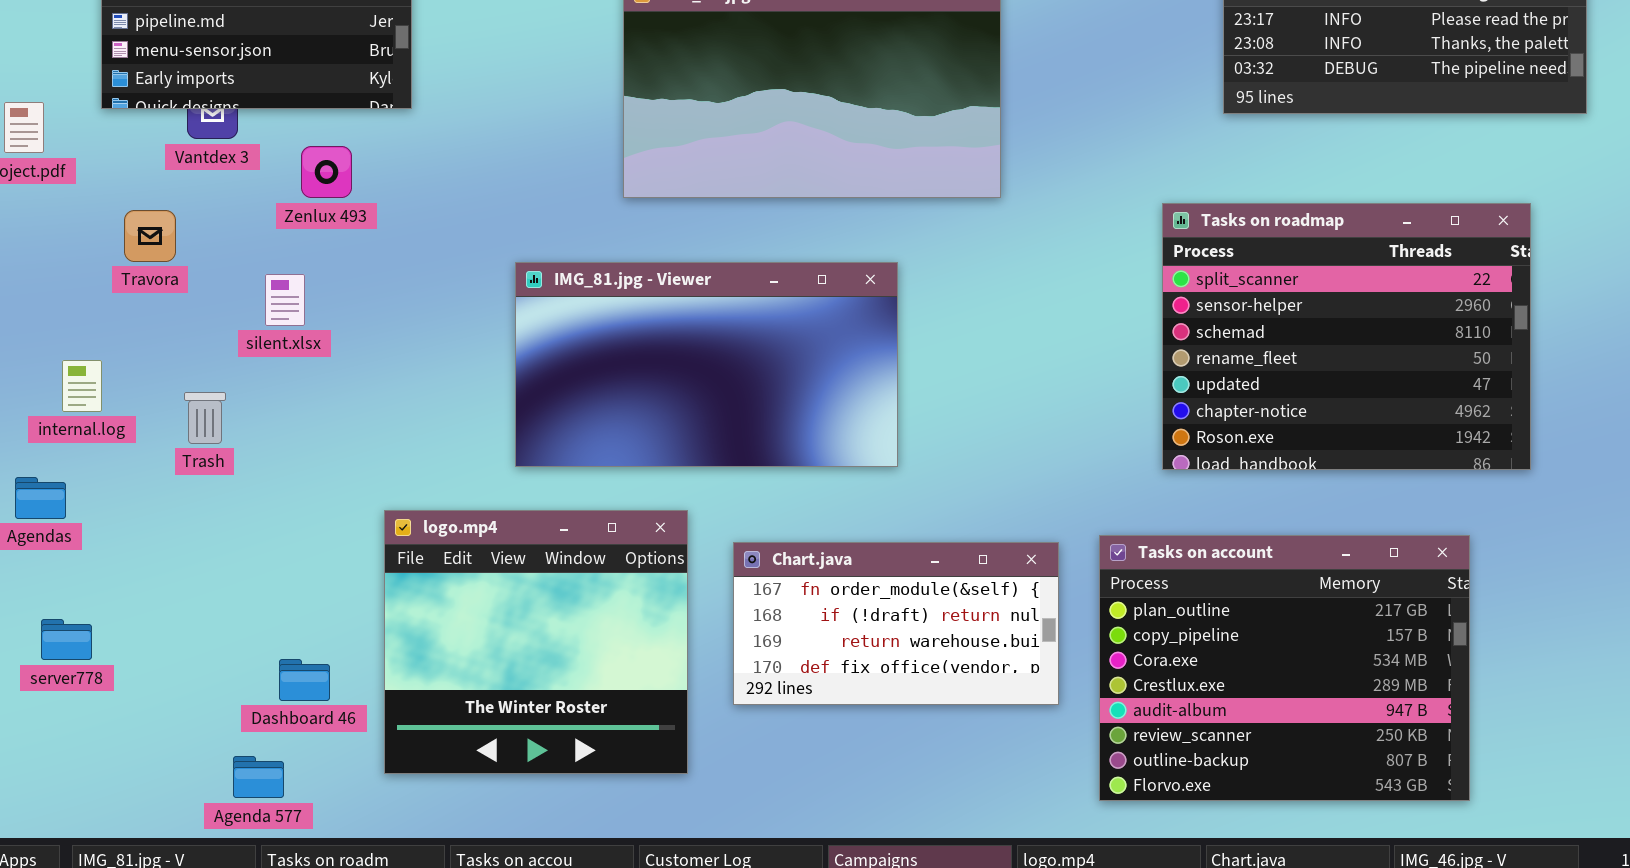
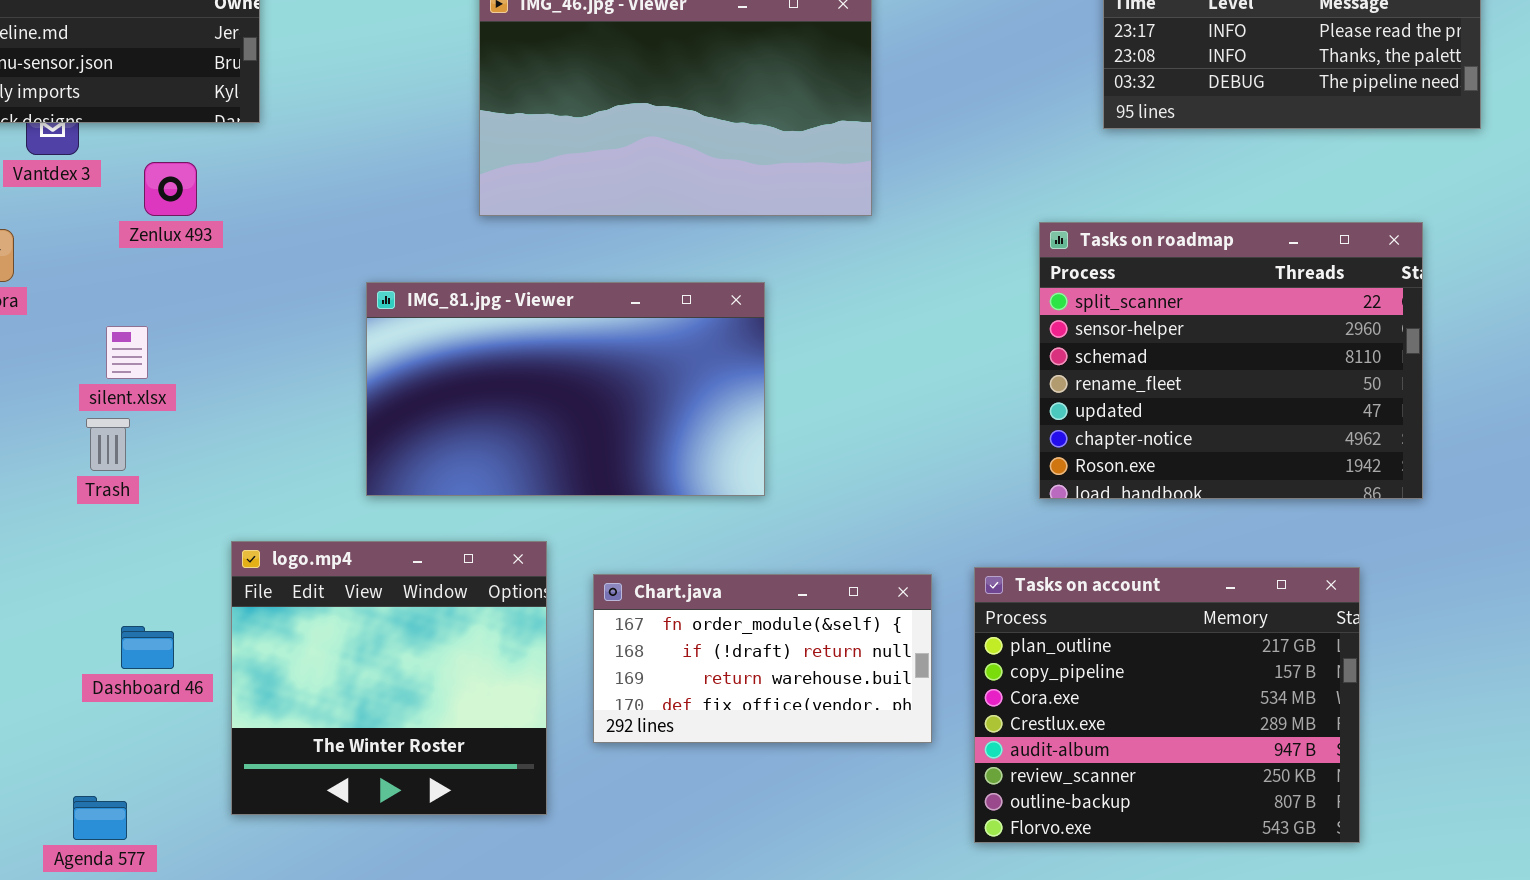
silent.xlsx: [265,274,305,326] -> [106,326,148,379], moved
Trash: [184,392,226,444] -> [86,418,130,471], moved
Dashboard 46: [279,659,330,701] -> [121,626,174,669], moved

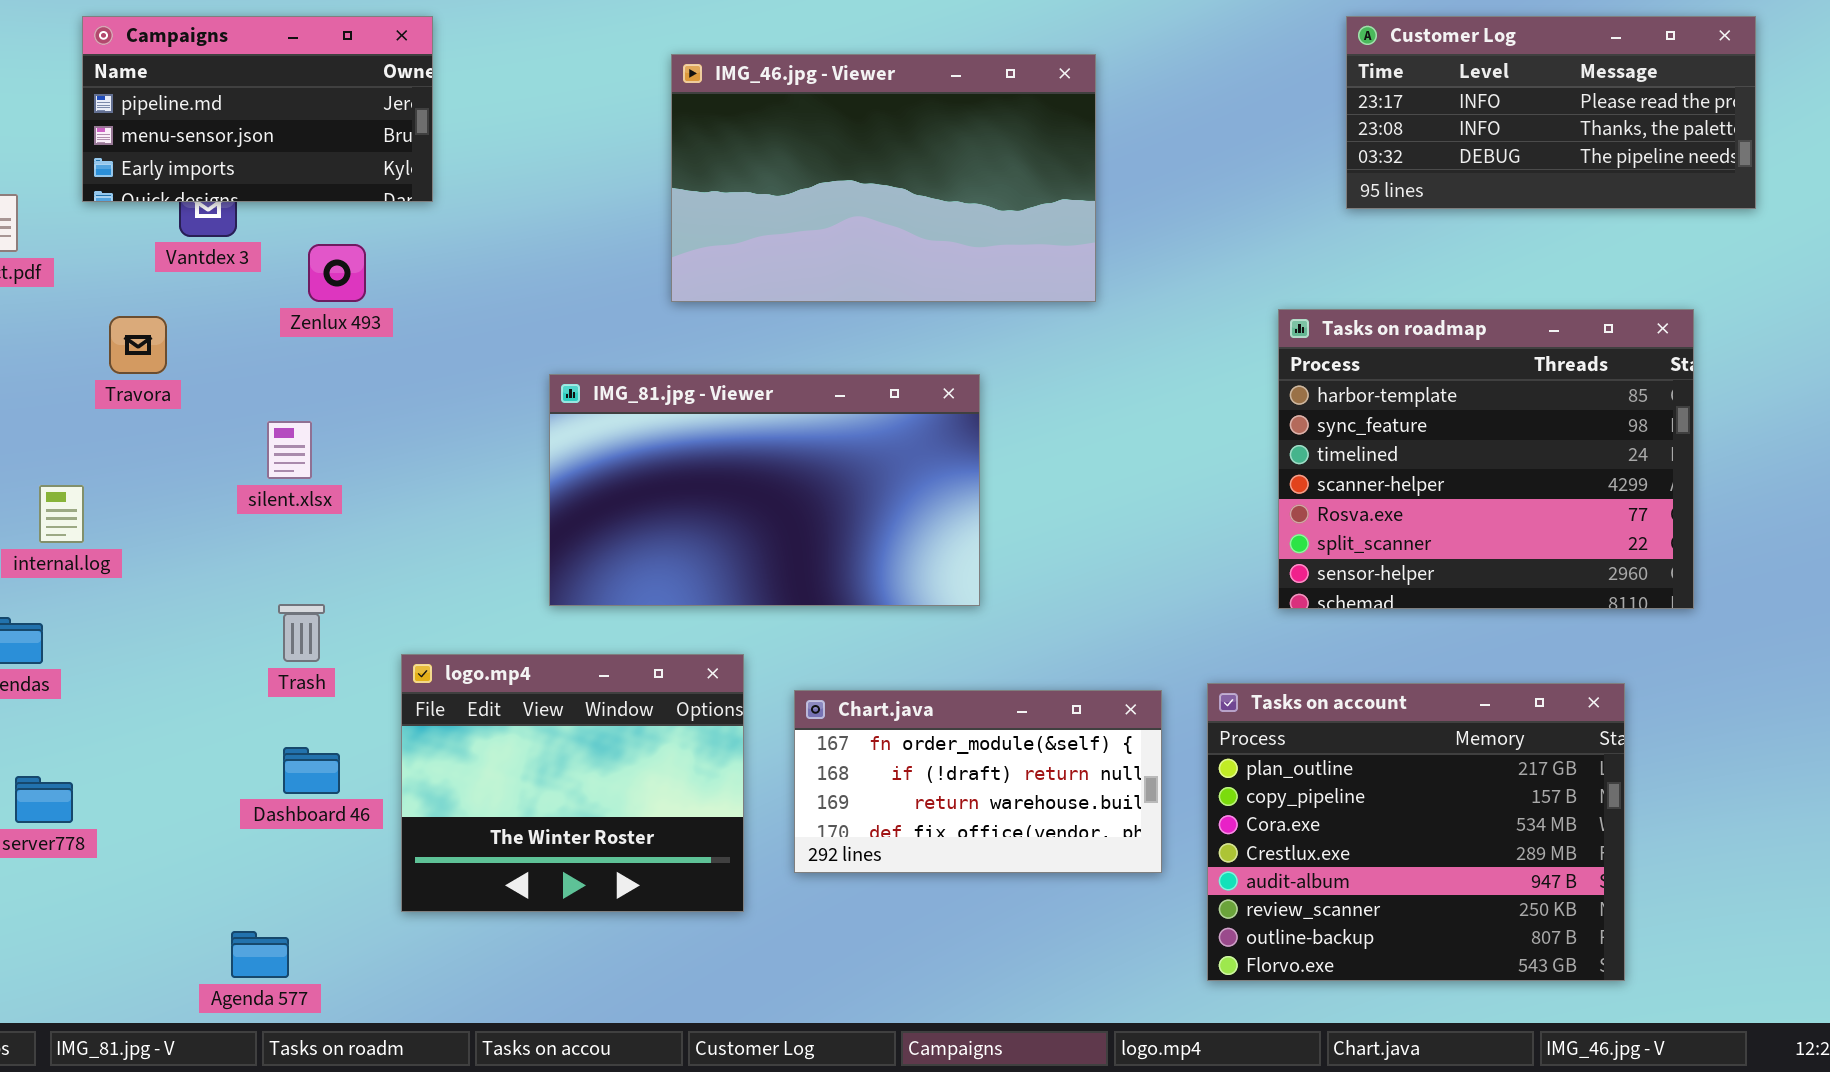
Tasks on roadmap: [1039,222,1423,499] -> [1278,309,1694,609], scrolled up 5 rows
Trash: [86,418,130,471] -> [278,604,325,662], moved
logo.mp4: [231,541,547,815] -> [401,654,744,912], resized

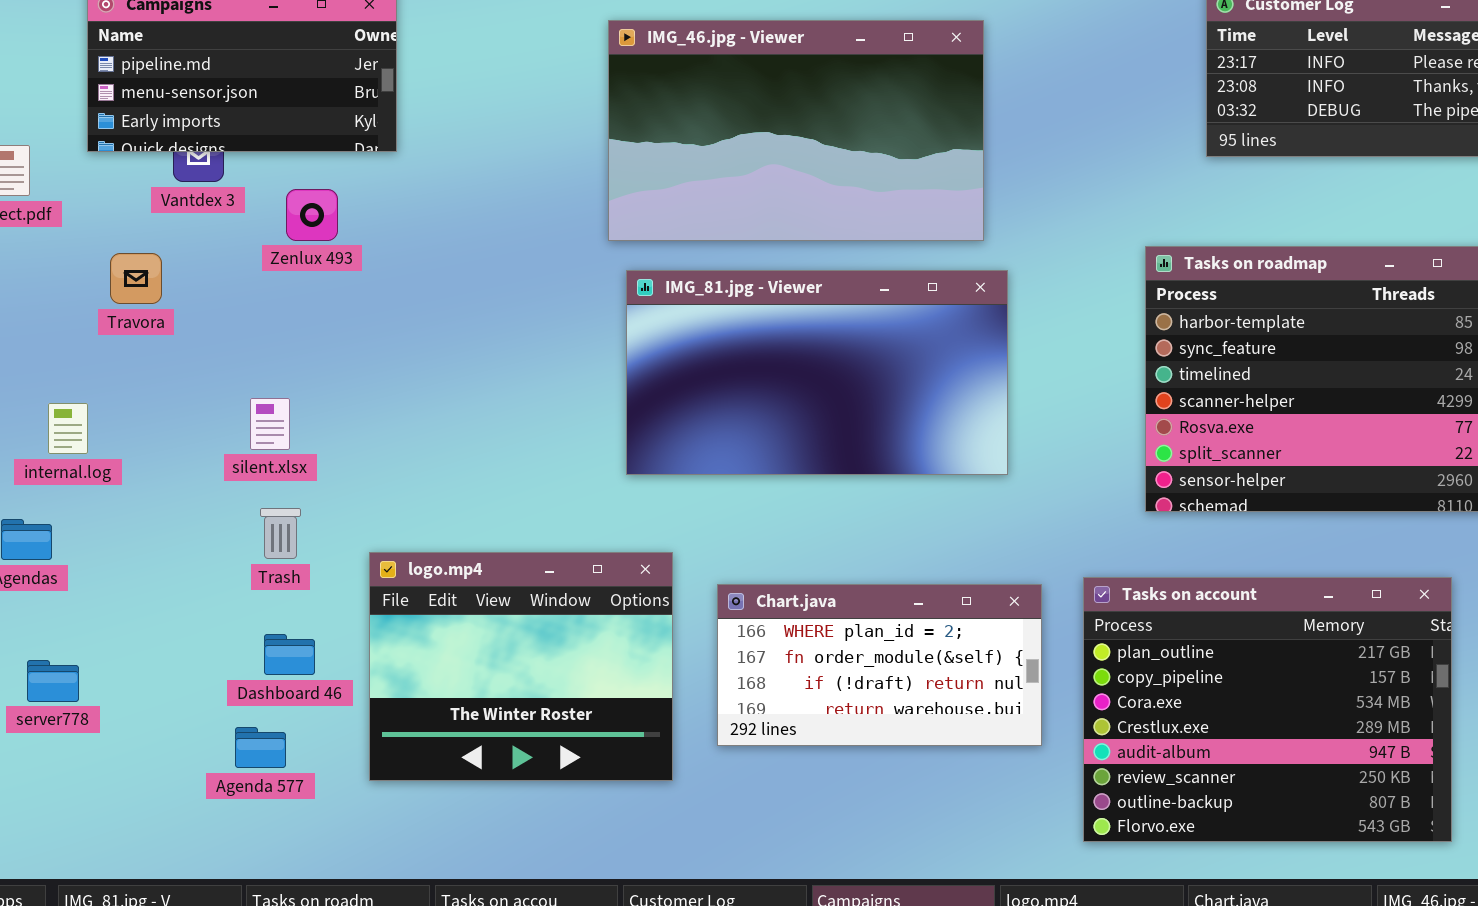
IMG_81.jpg - Viewer: [549,374,980,606] -> [626,270,1008,475], moved
silent.xlsx: [267,421,312,479] -> [250,398,290,450], moved
Chart.java: [794,690,1162,873] -> [717,584,1042,746], scrolled up 1 row
Agenda 577: [231,931,289,978] -> [235,727,286,768], moved

